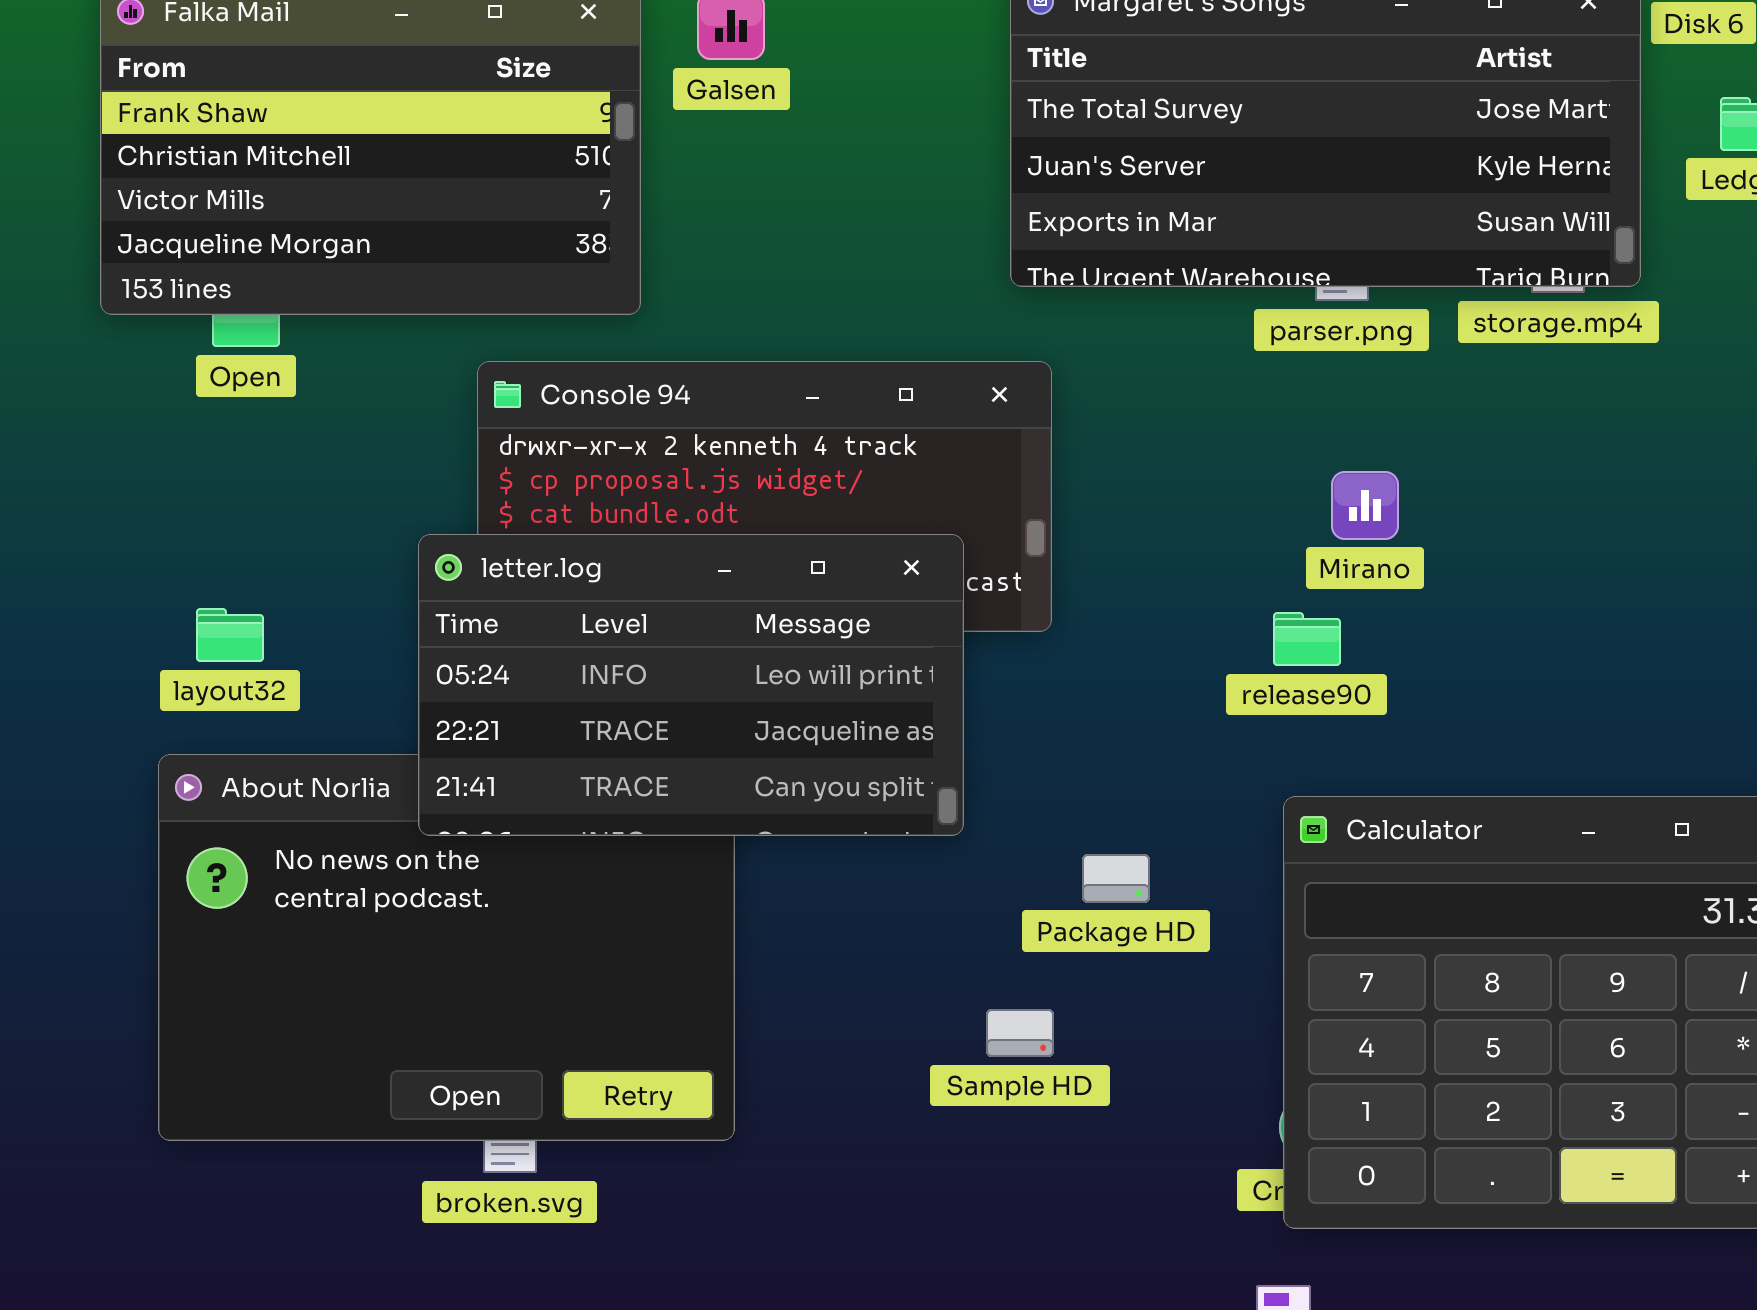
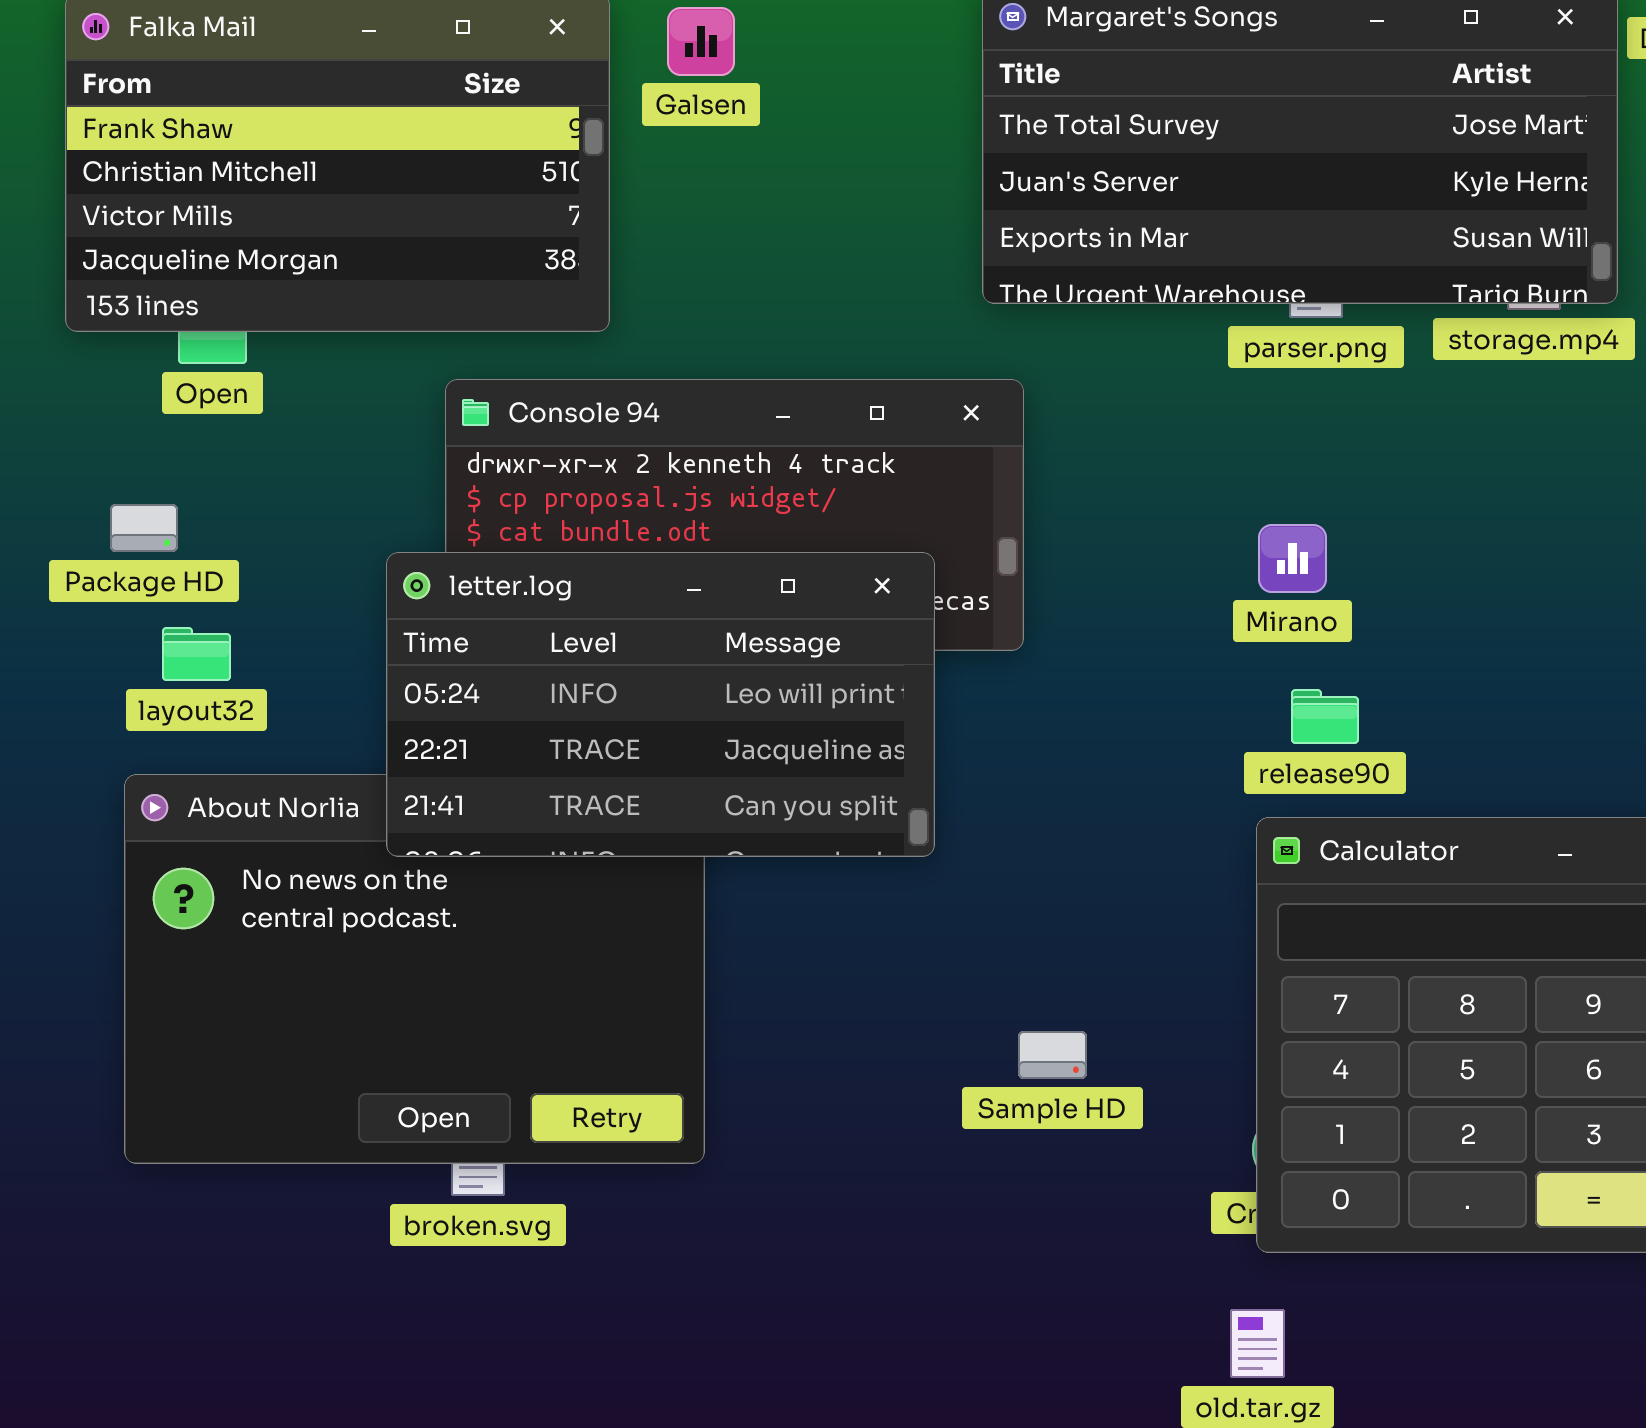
Mirano: [1331,471,1399,540] -> [1258,524,1327,593], moved
release90: [1273,612,1341,666] -> [1291,689,1359,744], moved
Package HD: [1082,854,1150,903] -> [110,504,178,552], moved
Sample HD: [986,1009,1054,1057] -> [1018,1031,1087,1079], moved

